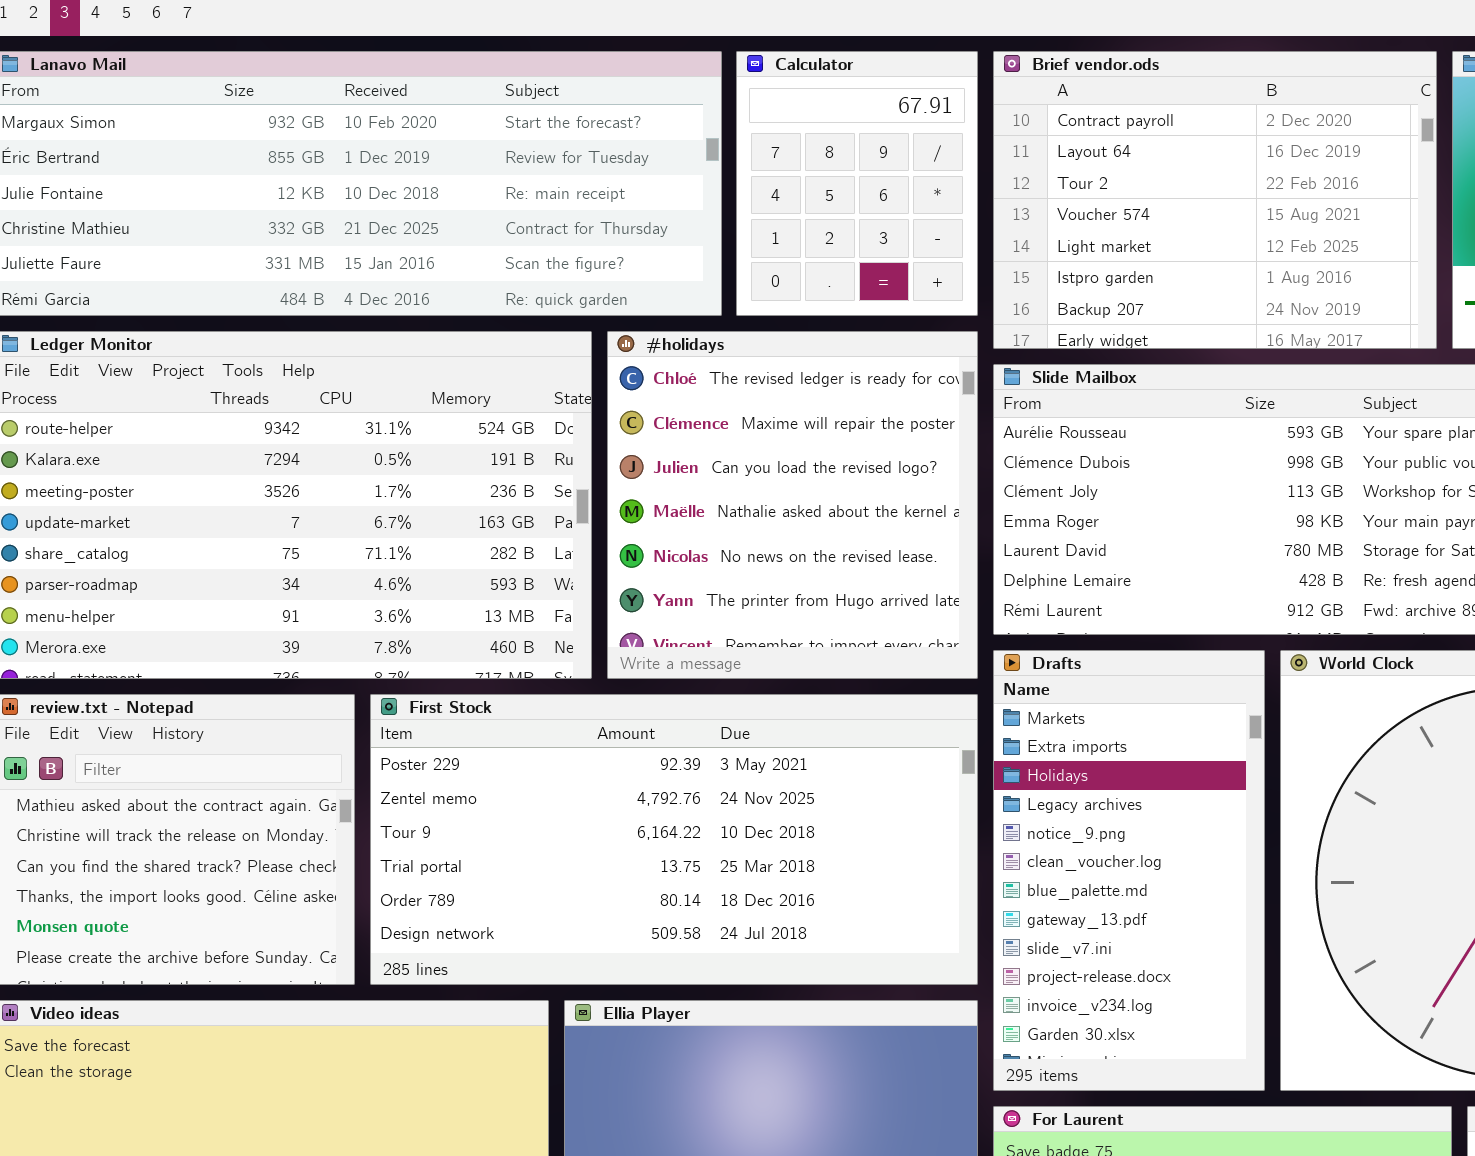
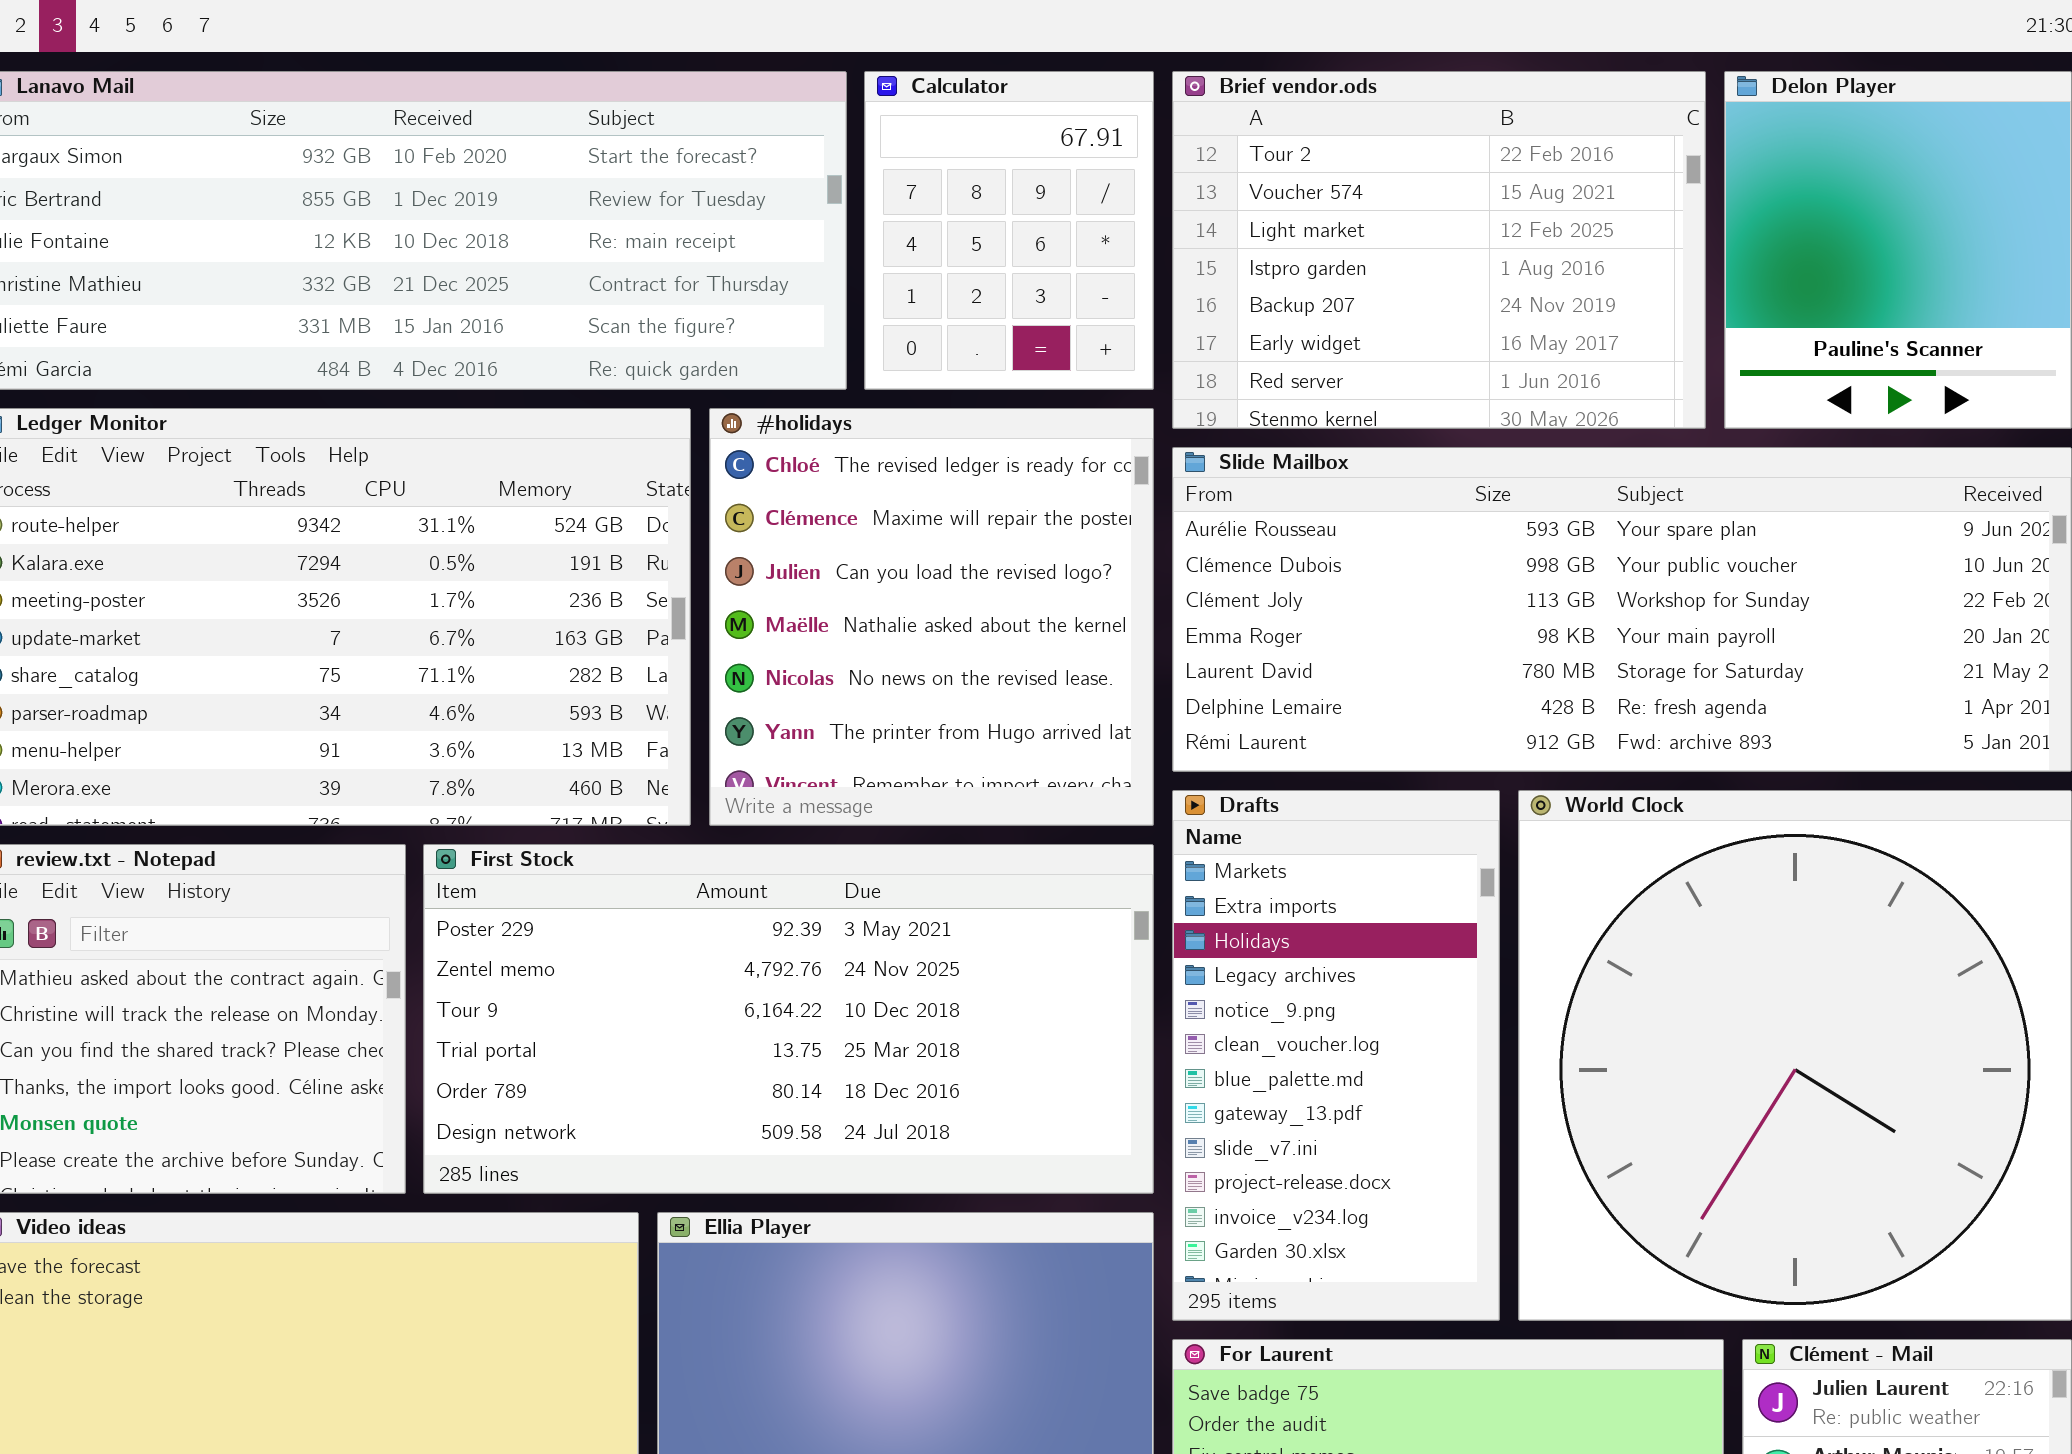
Brief vendor.ods: [993,51,1437,349] -> [1172,71,1706,429], scrolled down 2 rows

